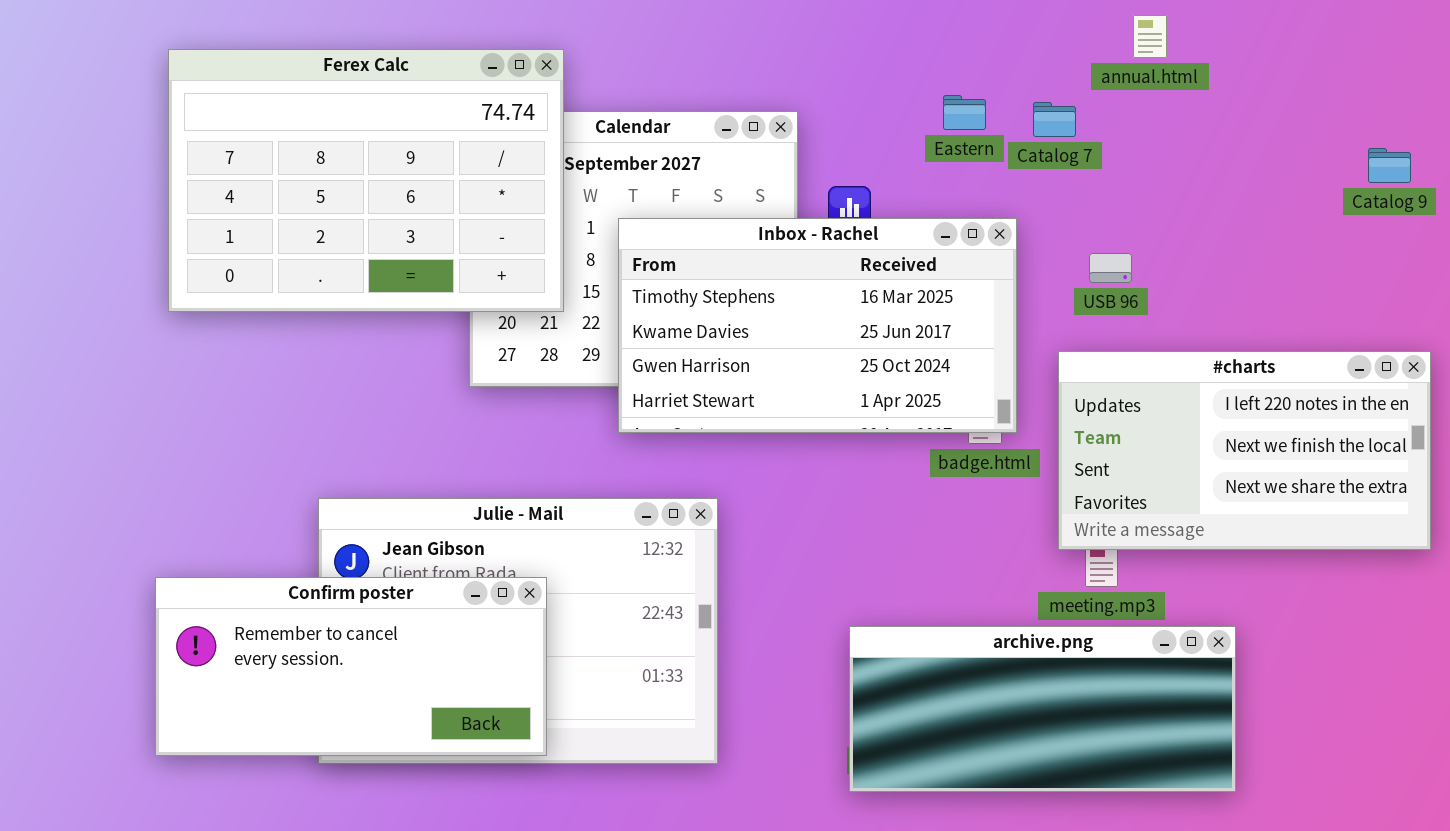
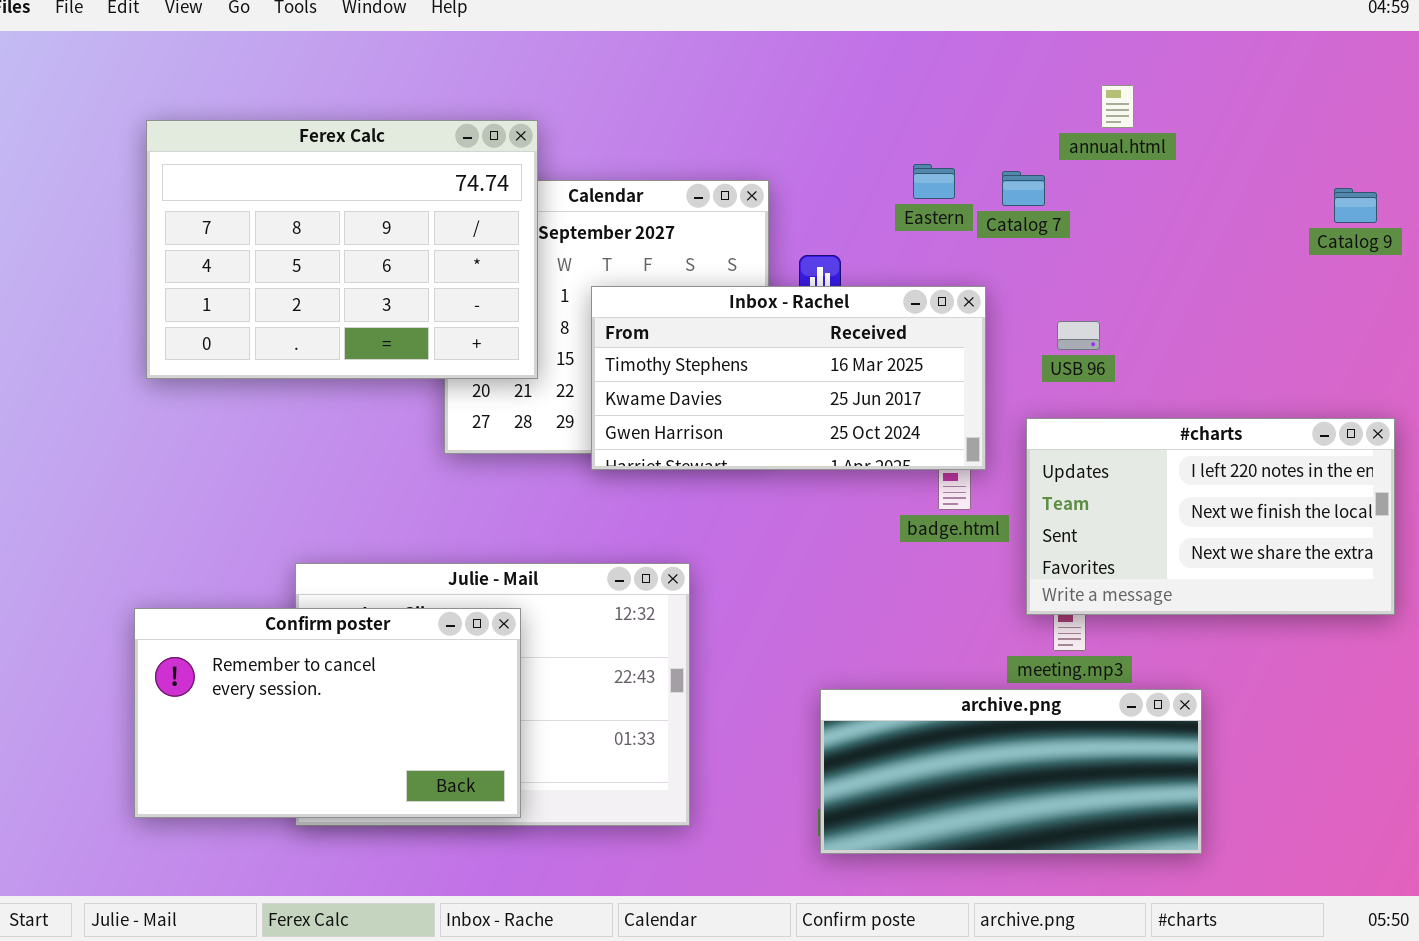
Catalog 9: [1368,148,1411,183] -> [1334,188,1377,223], moved
Inbox - Rachel: [618,218,1017,433] -> [591,286,986,470], resized
Confirm poster: [155,577,547,756] -> [134,608,521,818], resized

